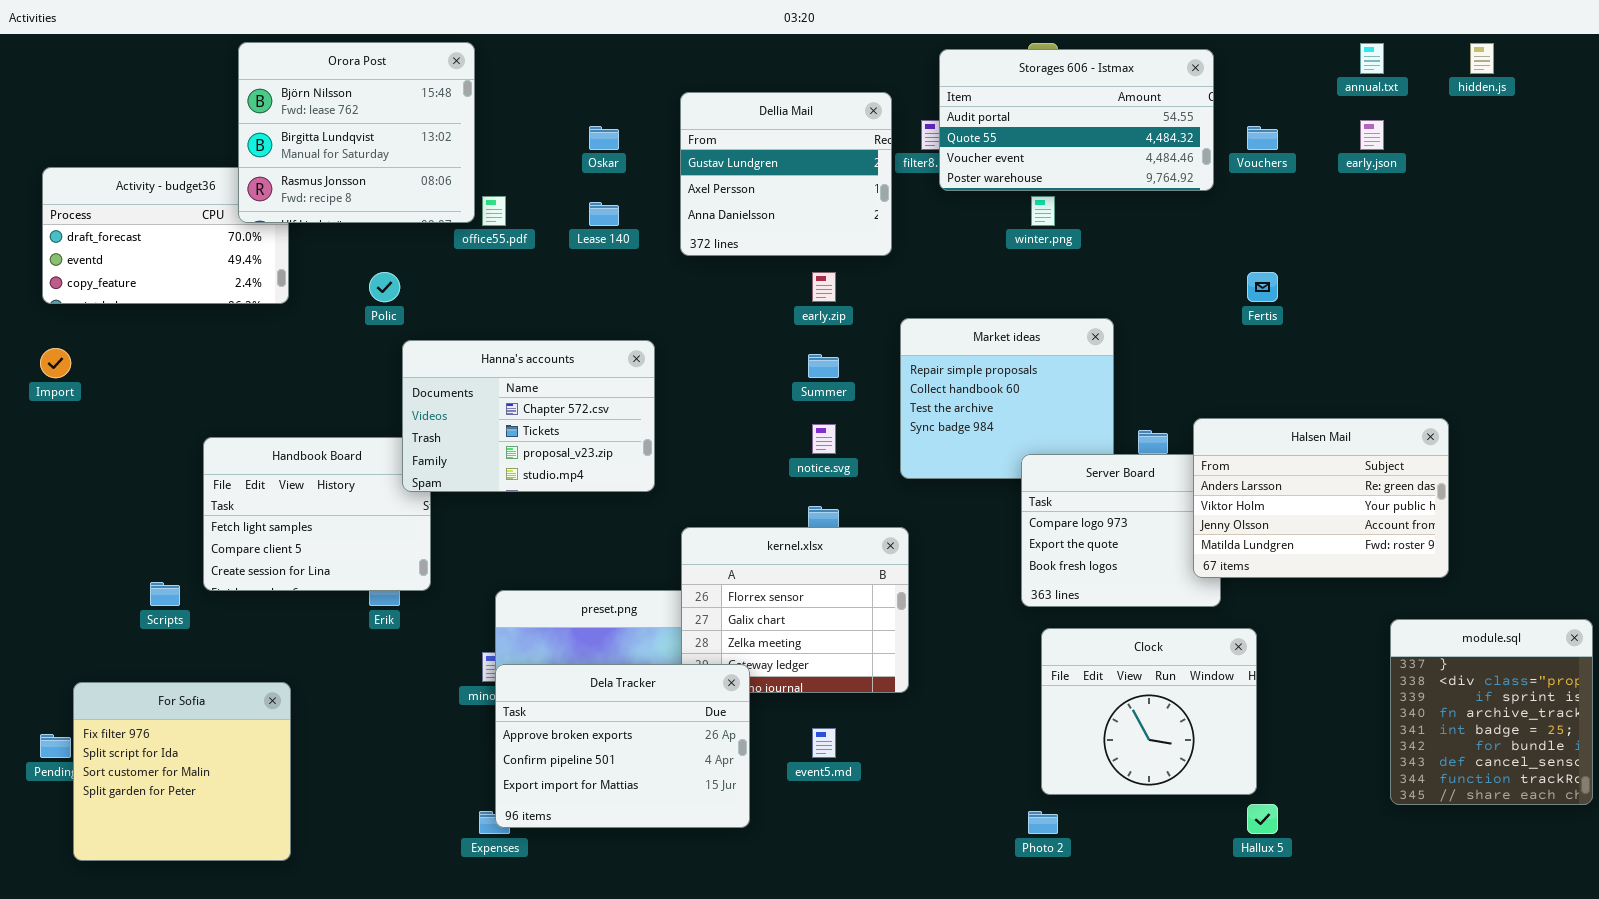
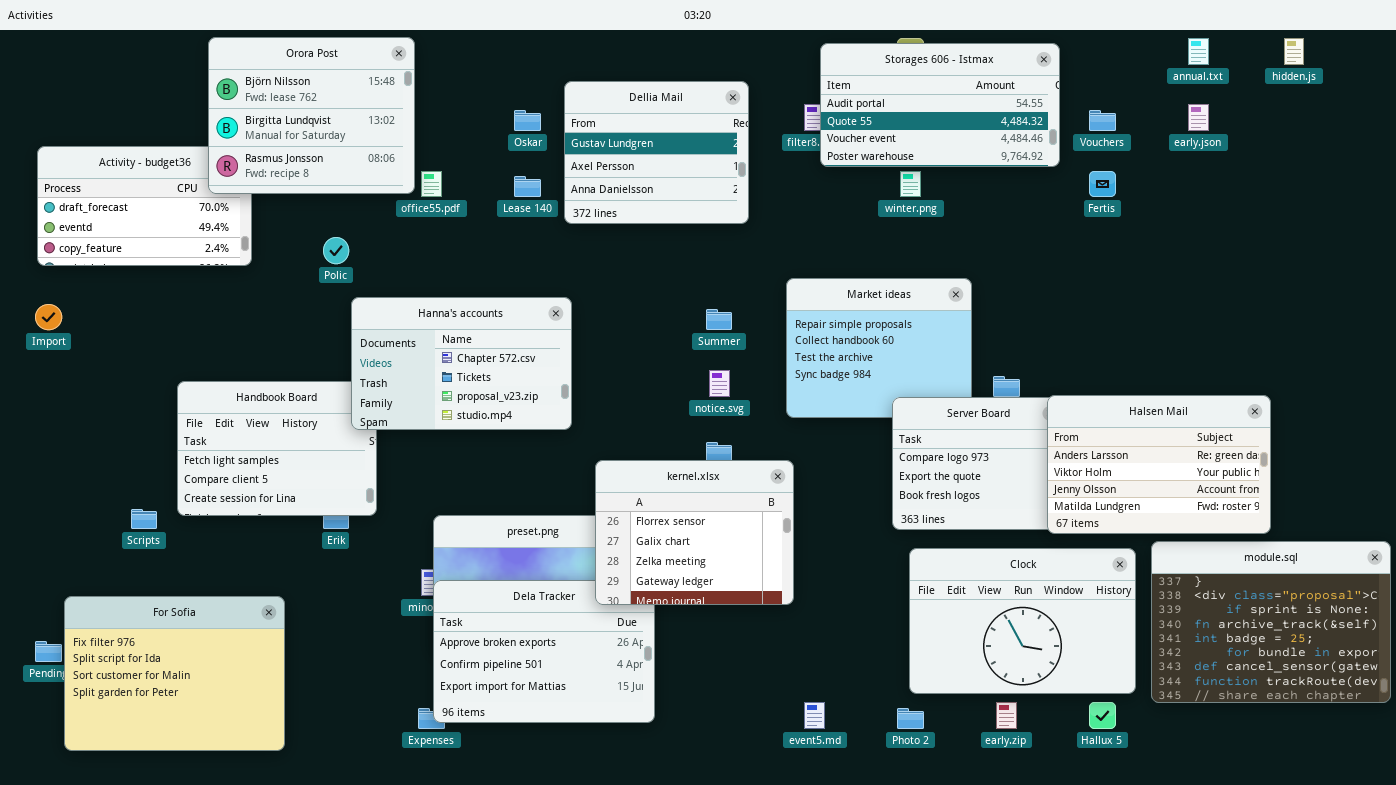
Dellia Mail: [680,92,892,256] -> [564,81,749,224], moved
early.zip: [812,272,836,302] -> [996,702,1017,729], moved
Fertis: [1247,272,1278,302] -> [1089,171,1116,197], moved
Halsen Mail: [1193,418,1449,578] -> [1047,395,1271,534], moved
kernel.xlsx: [681,527,909,693] -> [595,460,794,605], raised
module.sql: [1390,619,1593,805] -> [1151,541,1391,703], resized
Clock: [1041,628,1257,795] -> [909,548,1136,694], resized
For Sofia: [73,682,291,861] -> [64,596,285,751], resized
event5.md: [812,728,836,758] -> [804,702,825,729], moved

